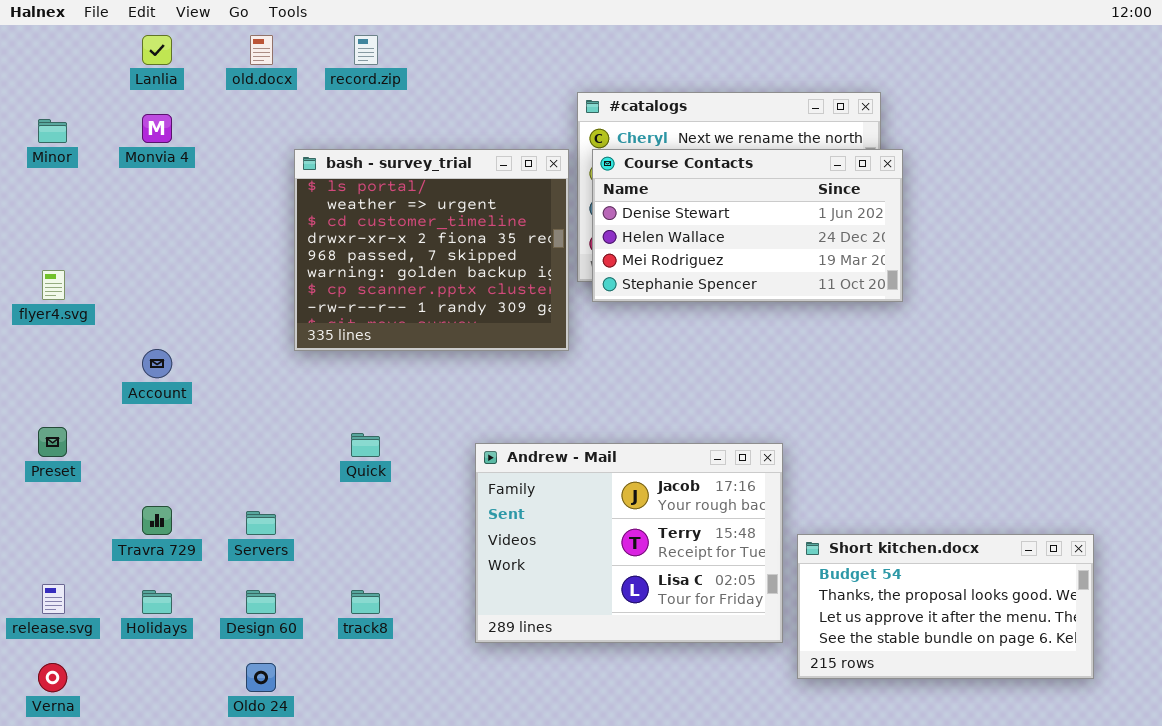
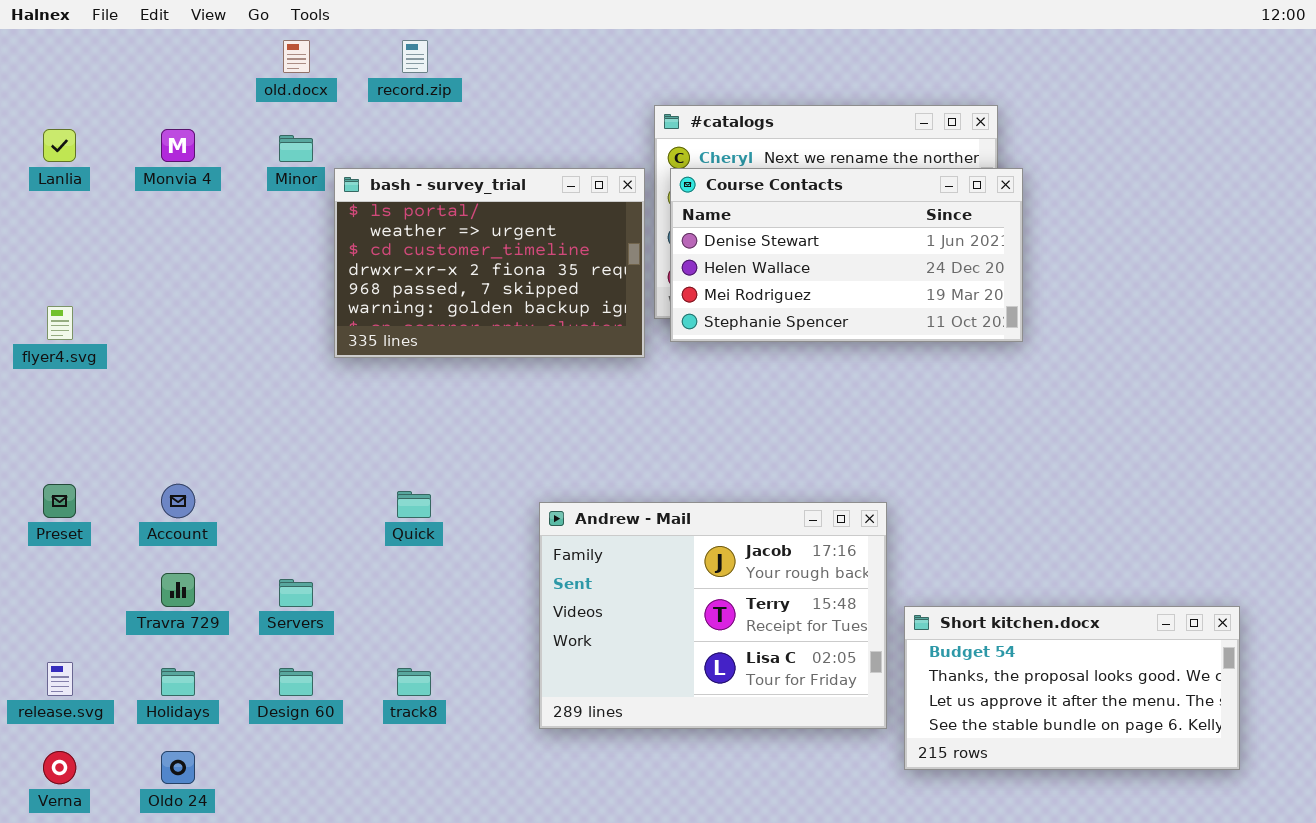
Lanlia: [142,35,172,65] -> [43,129,76,162], moved
Minor: [38,119,67,143] -> [279,135,313,162], moved
bash - survey_trial: [294,149,569,351] -> [334,168,645,358], resized
Account: [142,349,172,378] -> [161,484,195,518], moved
Oldo 24: [246,663,276,692] -> [161,751,195,784], moved

